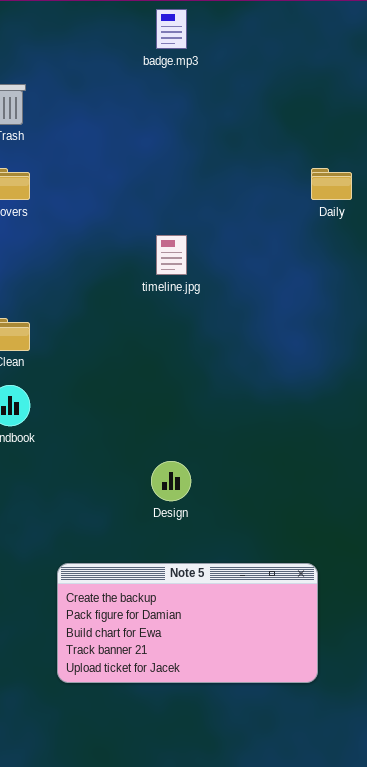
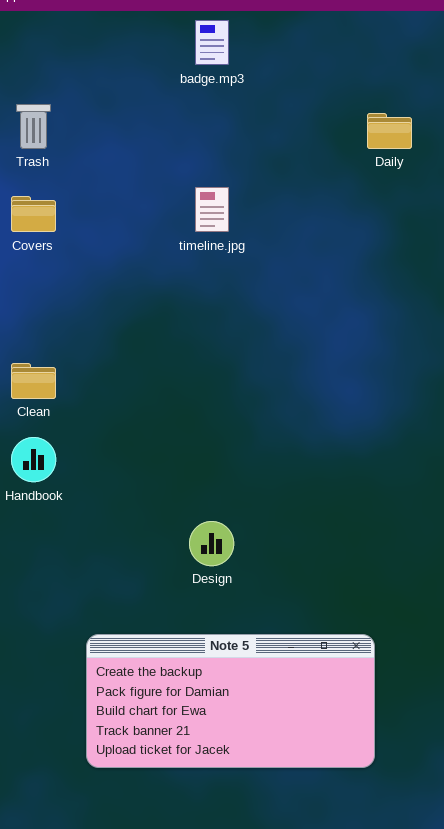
Daily: [311,168,352,200] -> [367,113,412,149], moved
timeline.jpg: [156,235,187,275] -> [195,187,229,232], moved

